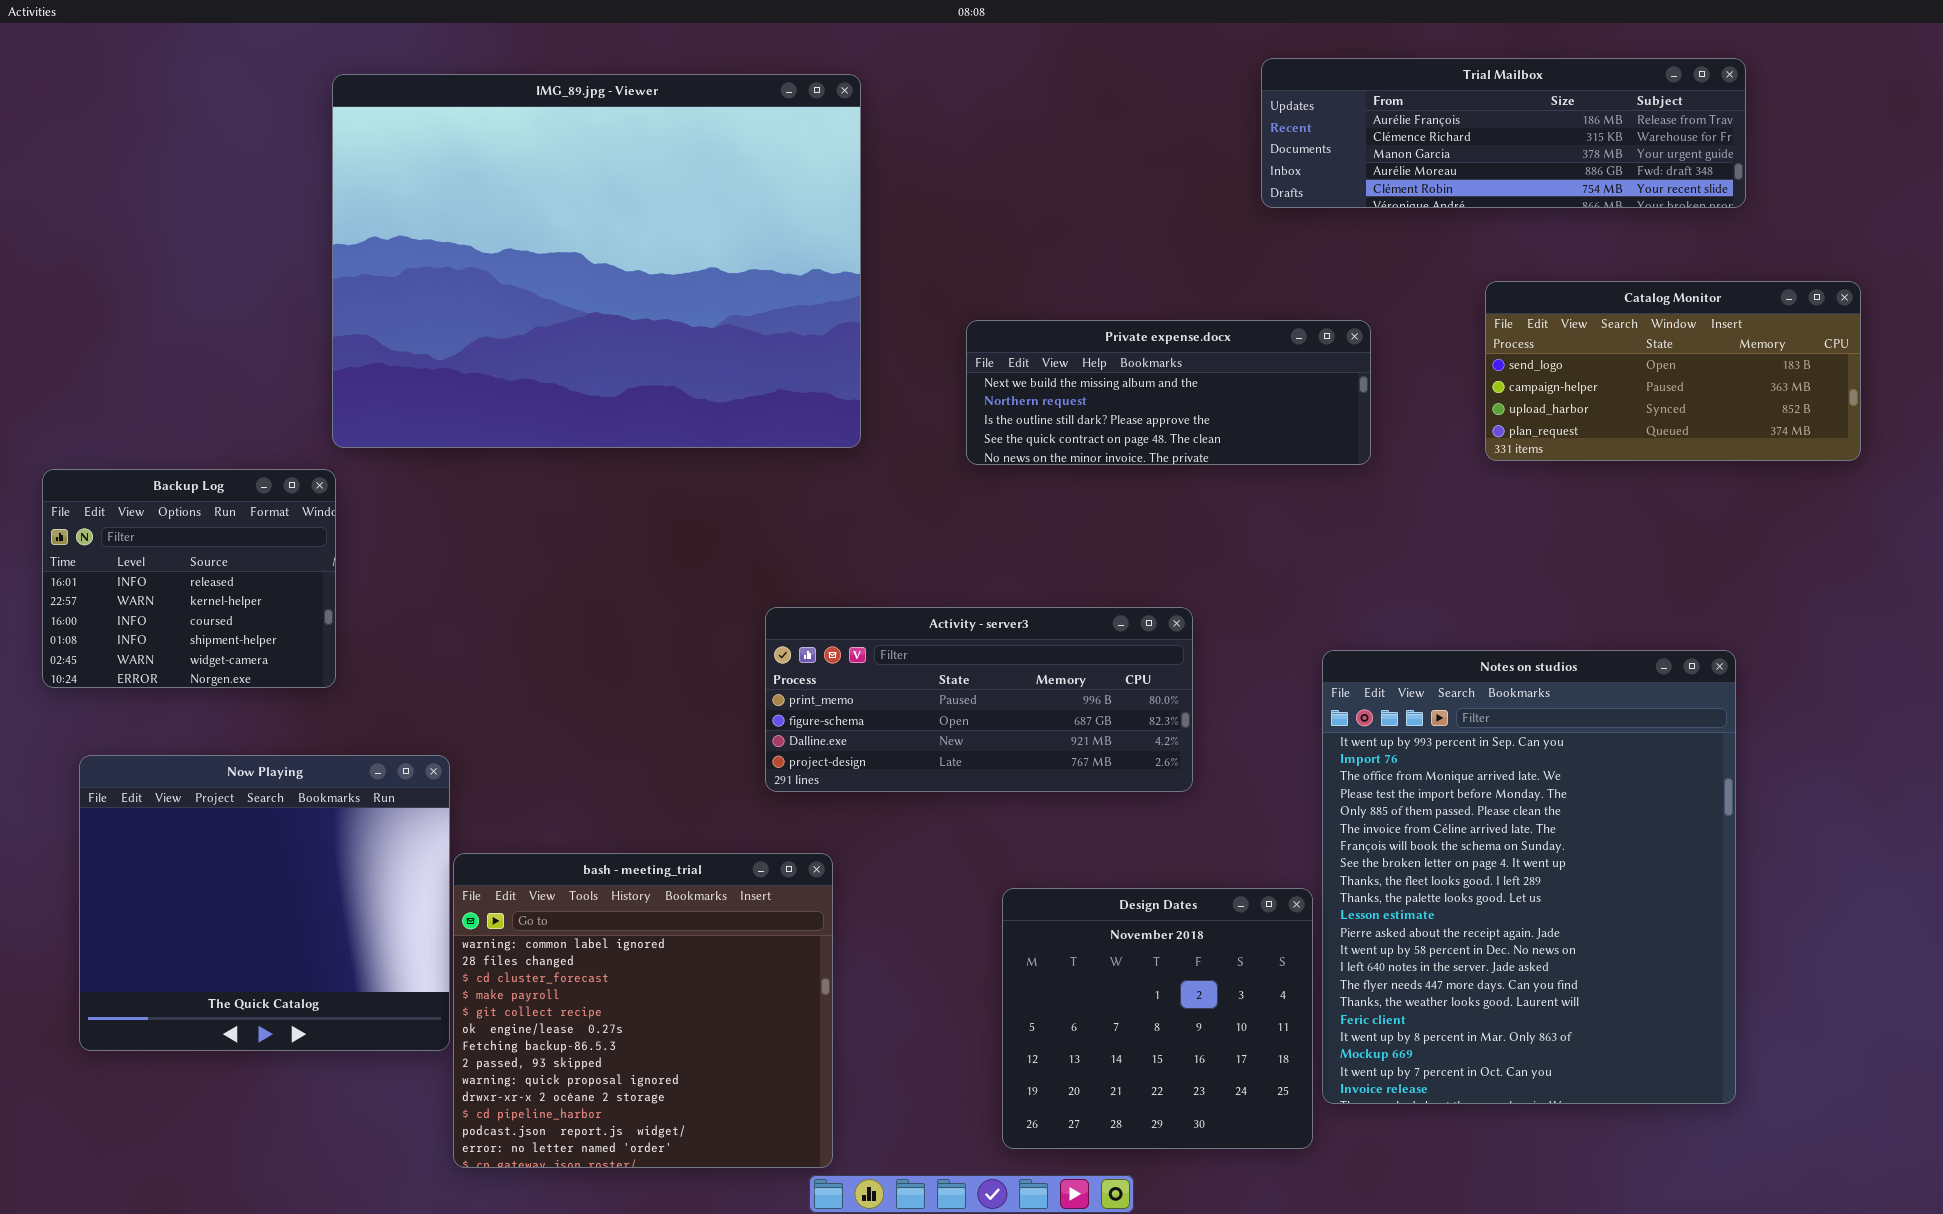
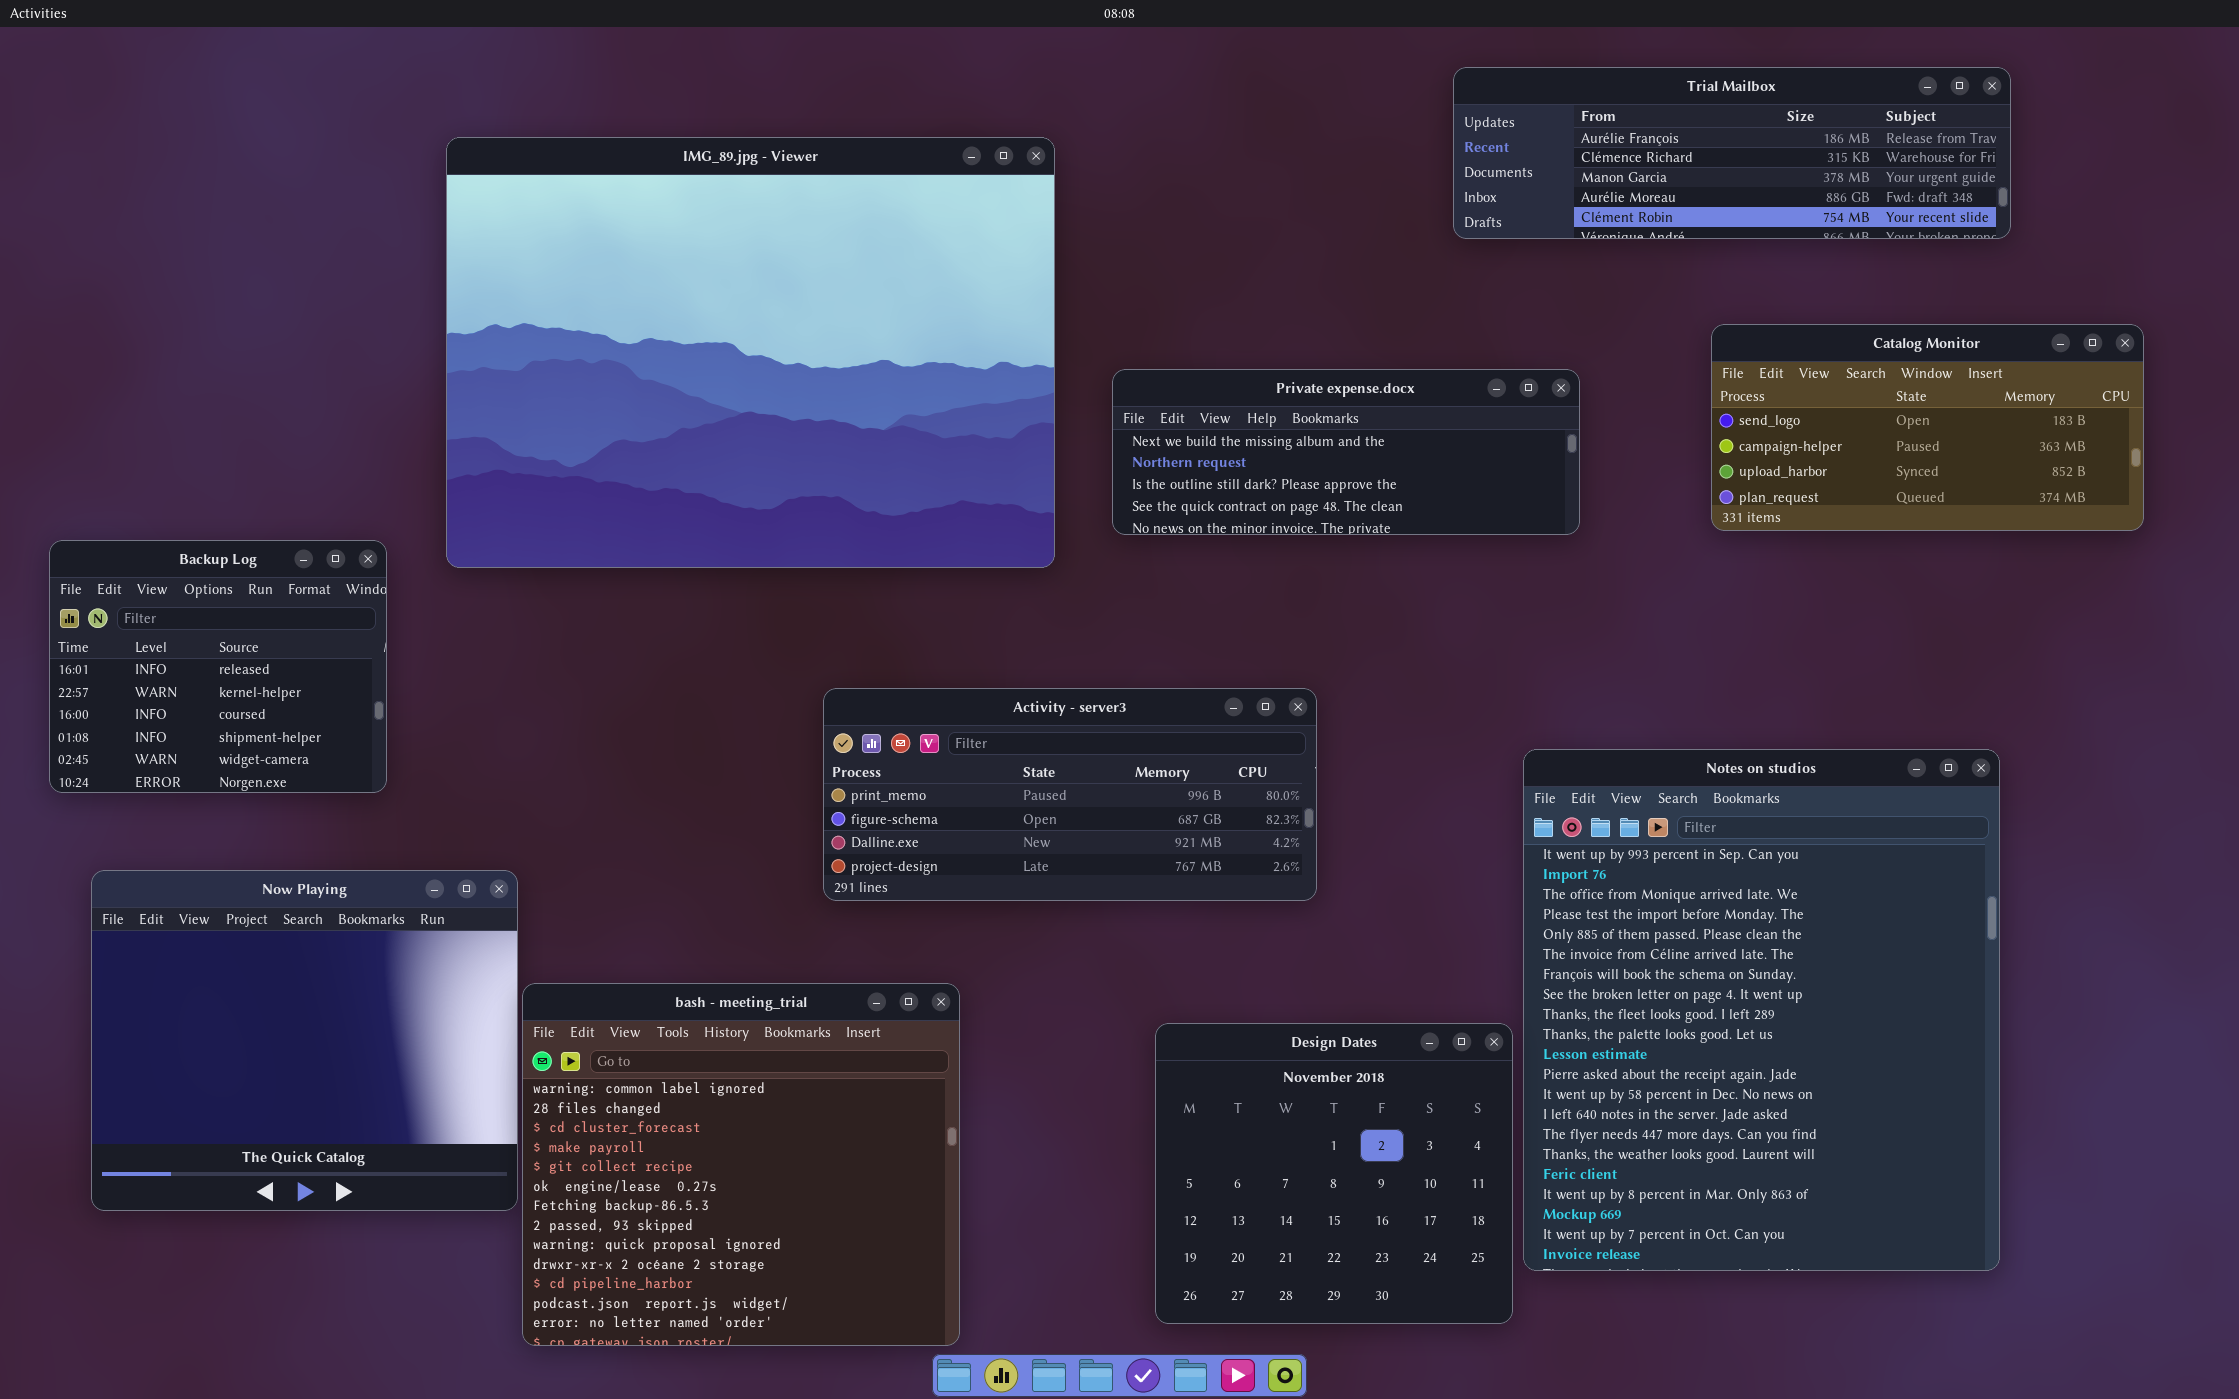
IMG_89.jpg - Viewer: [332,74,861,448] -> [446,137,1055,568], moved
Activity - server3: [765,607,1193,792] -> [823,688,1317,901], moved

